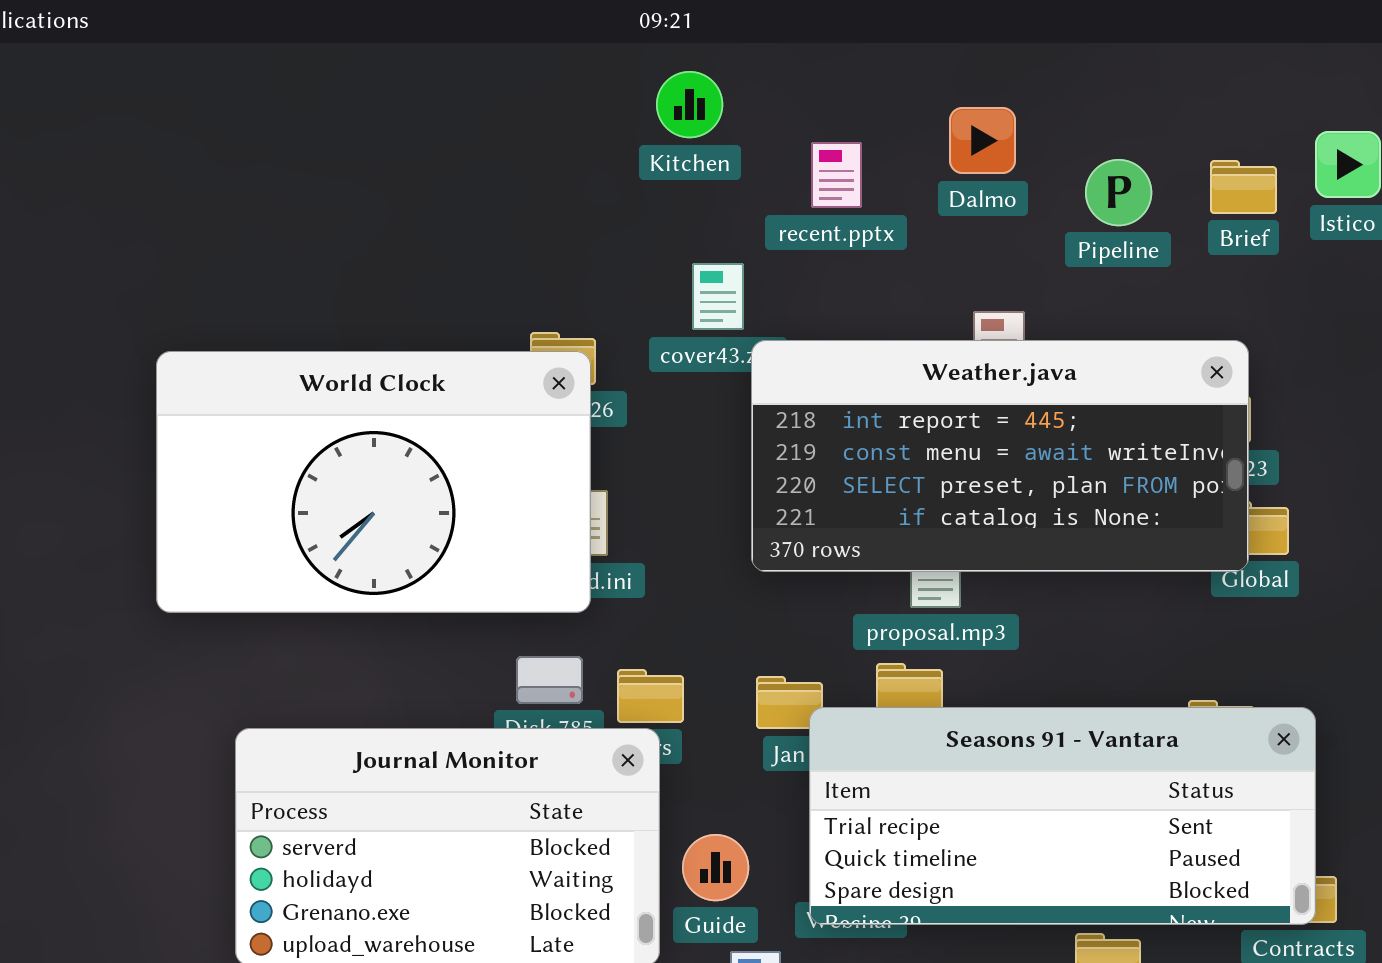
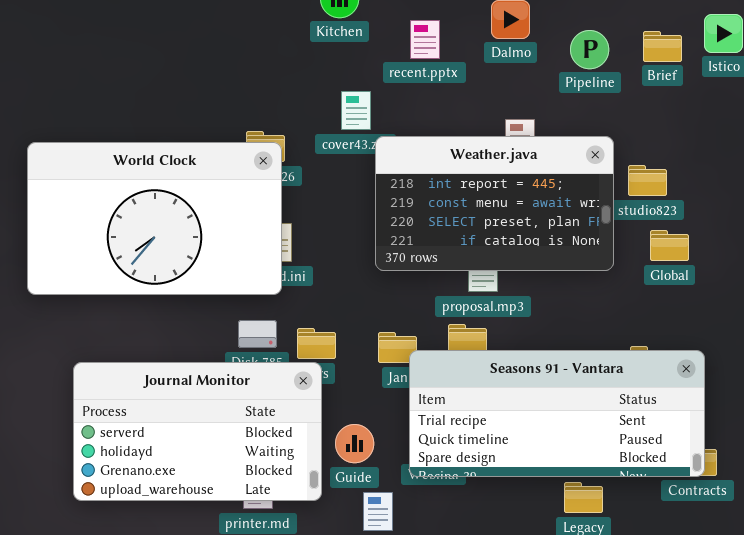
Weather.java: [751,340,1249,572] -> [375,136,614,271], resized

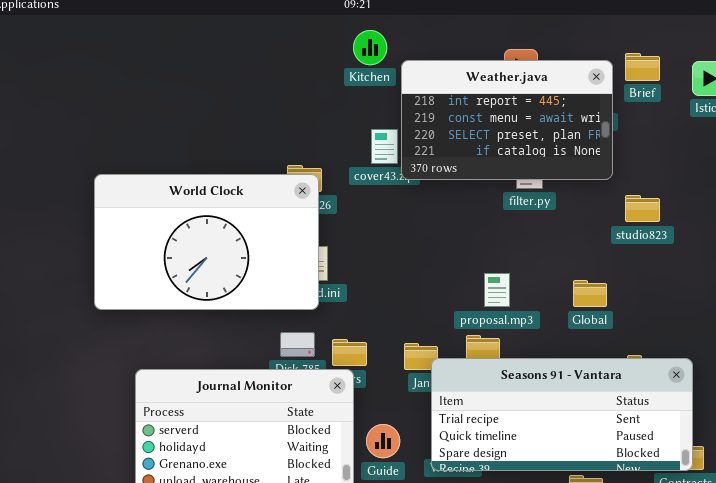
Brief: [643,31,682,62] -> [625,53,660,81], moved
Weather.java: [375,136,614,271] -> [401,60,613,180], moved
Global: [650,230,689,261] -> [573,280,607,307], moved

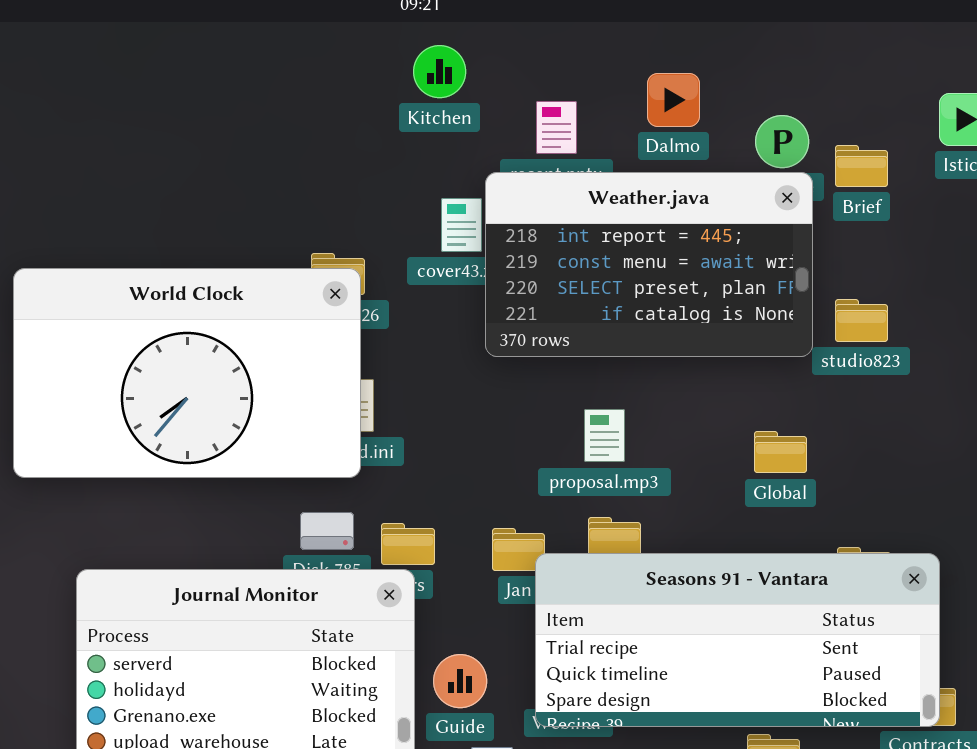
Brief: [625,53,660,81] -> [835,145,888,187], moved
Weather.java: [401,60,613,180] -> [485,172,813,357], moved
proposal.mp3: [484,273,510,307] -> [584,409,625,462], moved

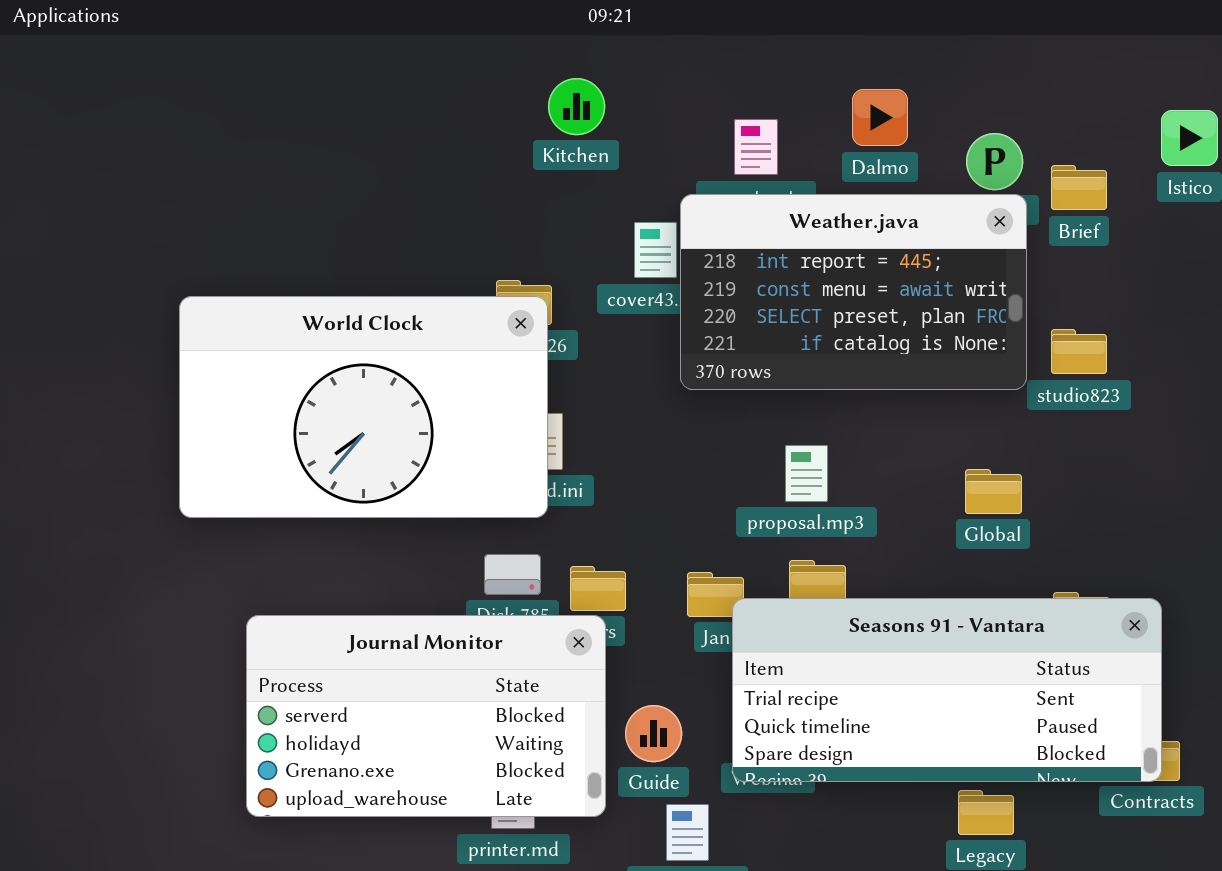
Kitchen: [413,45,466,98] -> [548,78,605,135], moved

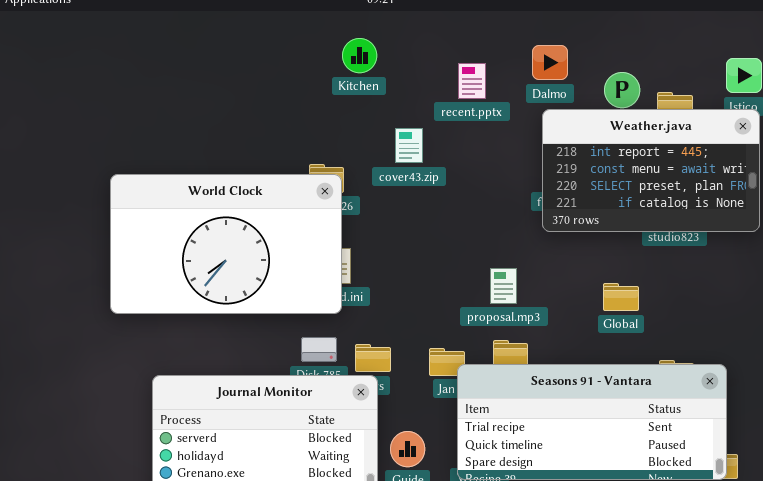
Weather.java: [680,194,1027,390] -> [542,109,760,232], moved

